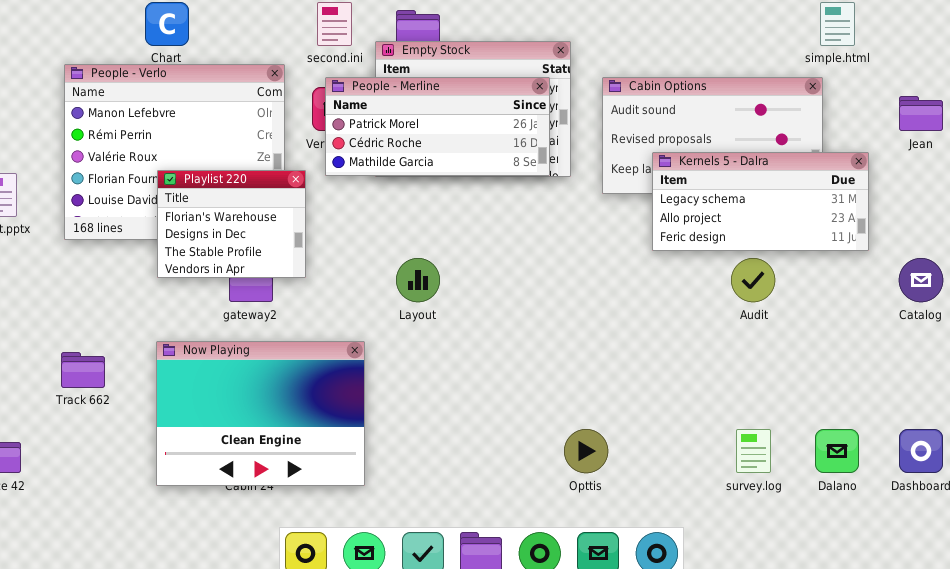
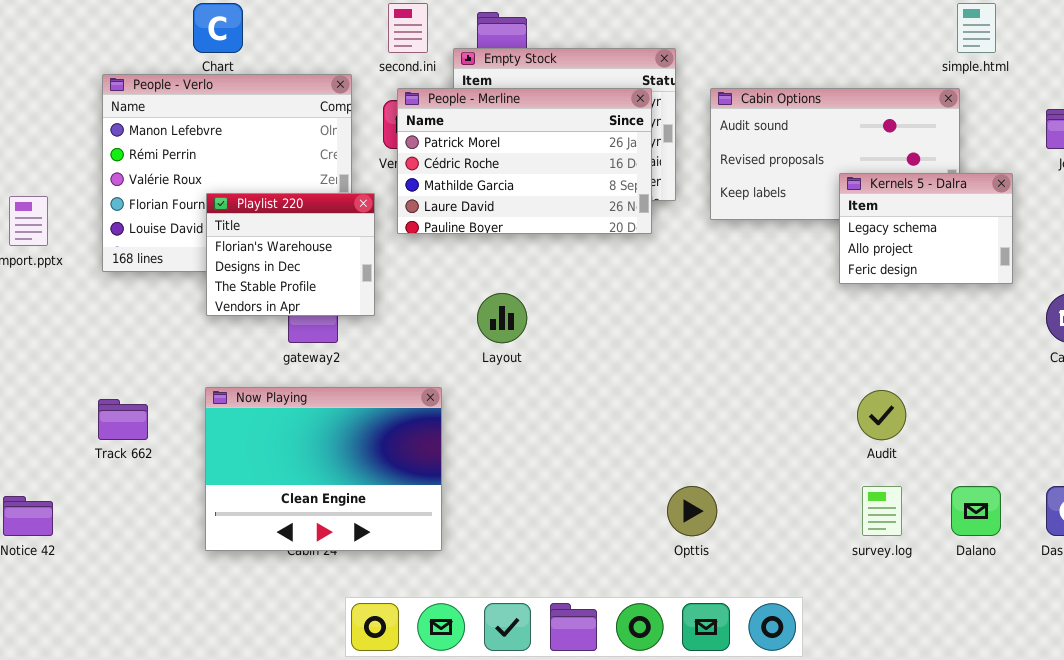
People - Merline: [325,77,550,176] -> [397,88,652,234], resized
Kernels 5 - Dalra: [652,152,869,251] -> [839,173,1013,284], resized
Audit: [731,258,775,302] -> [857,390,906,440], moved

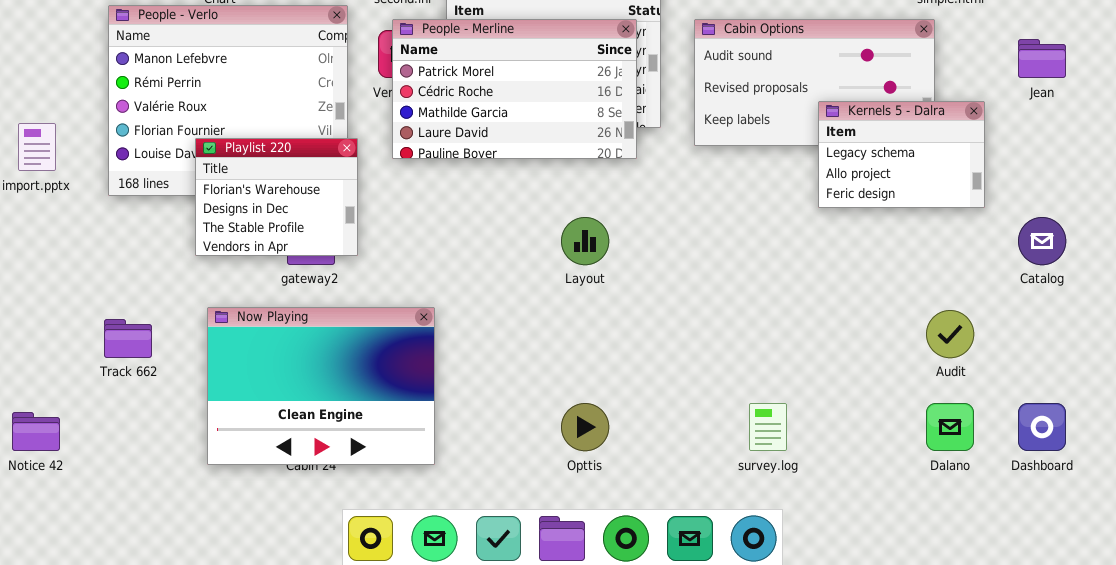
Playlist 220: [206,193,375,316] -> [195,138,358,256], moved
Layout: [477,293,527,343] -> [561,217,609,265], moved
Audit: [857,390,906,440] -> [926,310,974,358], moved
Opttis: [667,486,717,536] -> [561,403,609,451], moved
survey.log: [862,486,902,536] -> [749,403,787,451], moved

